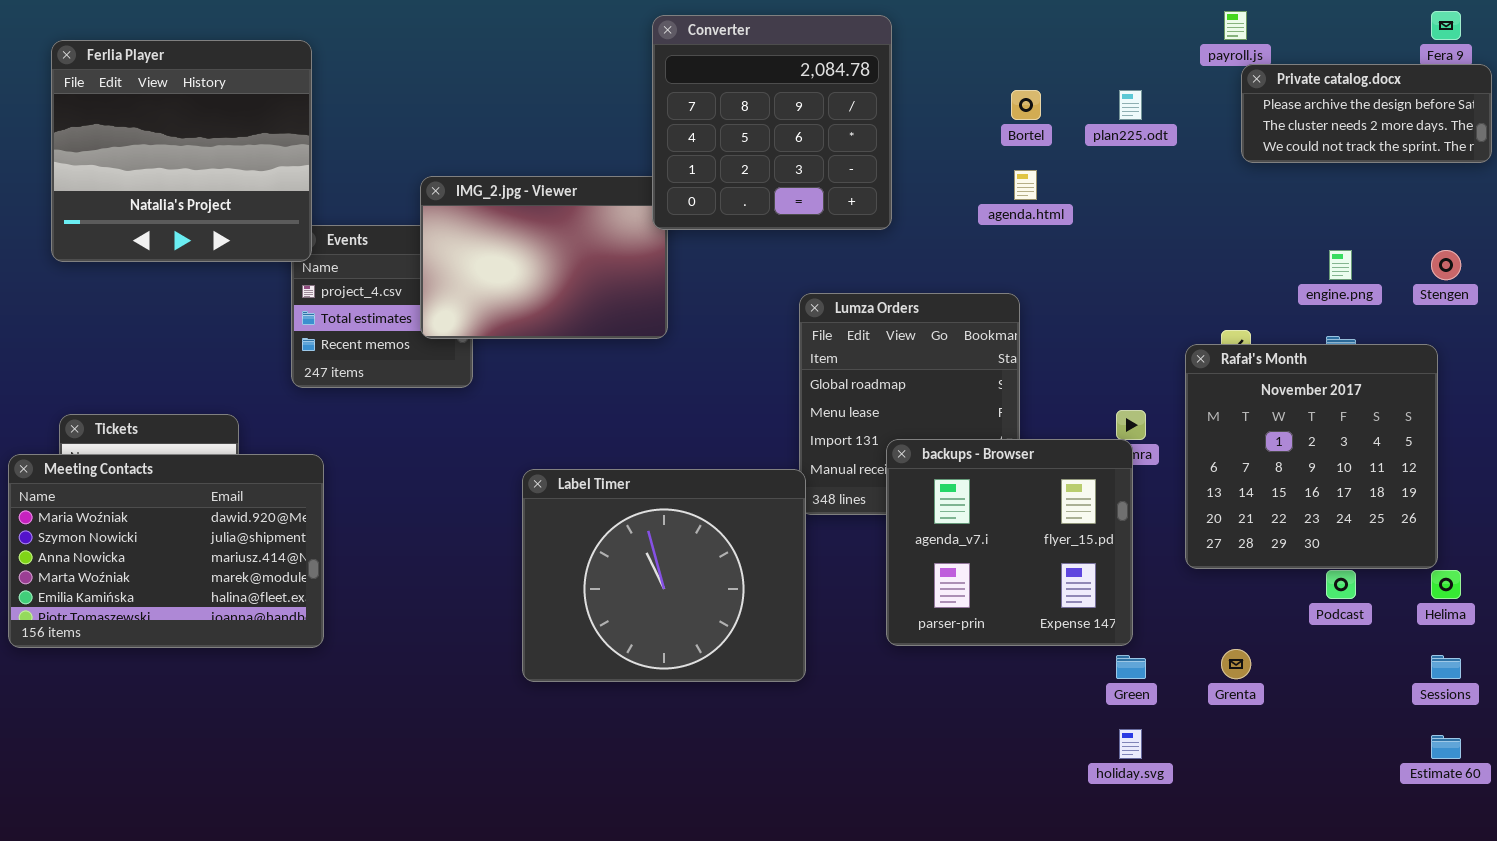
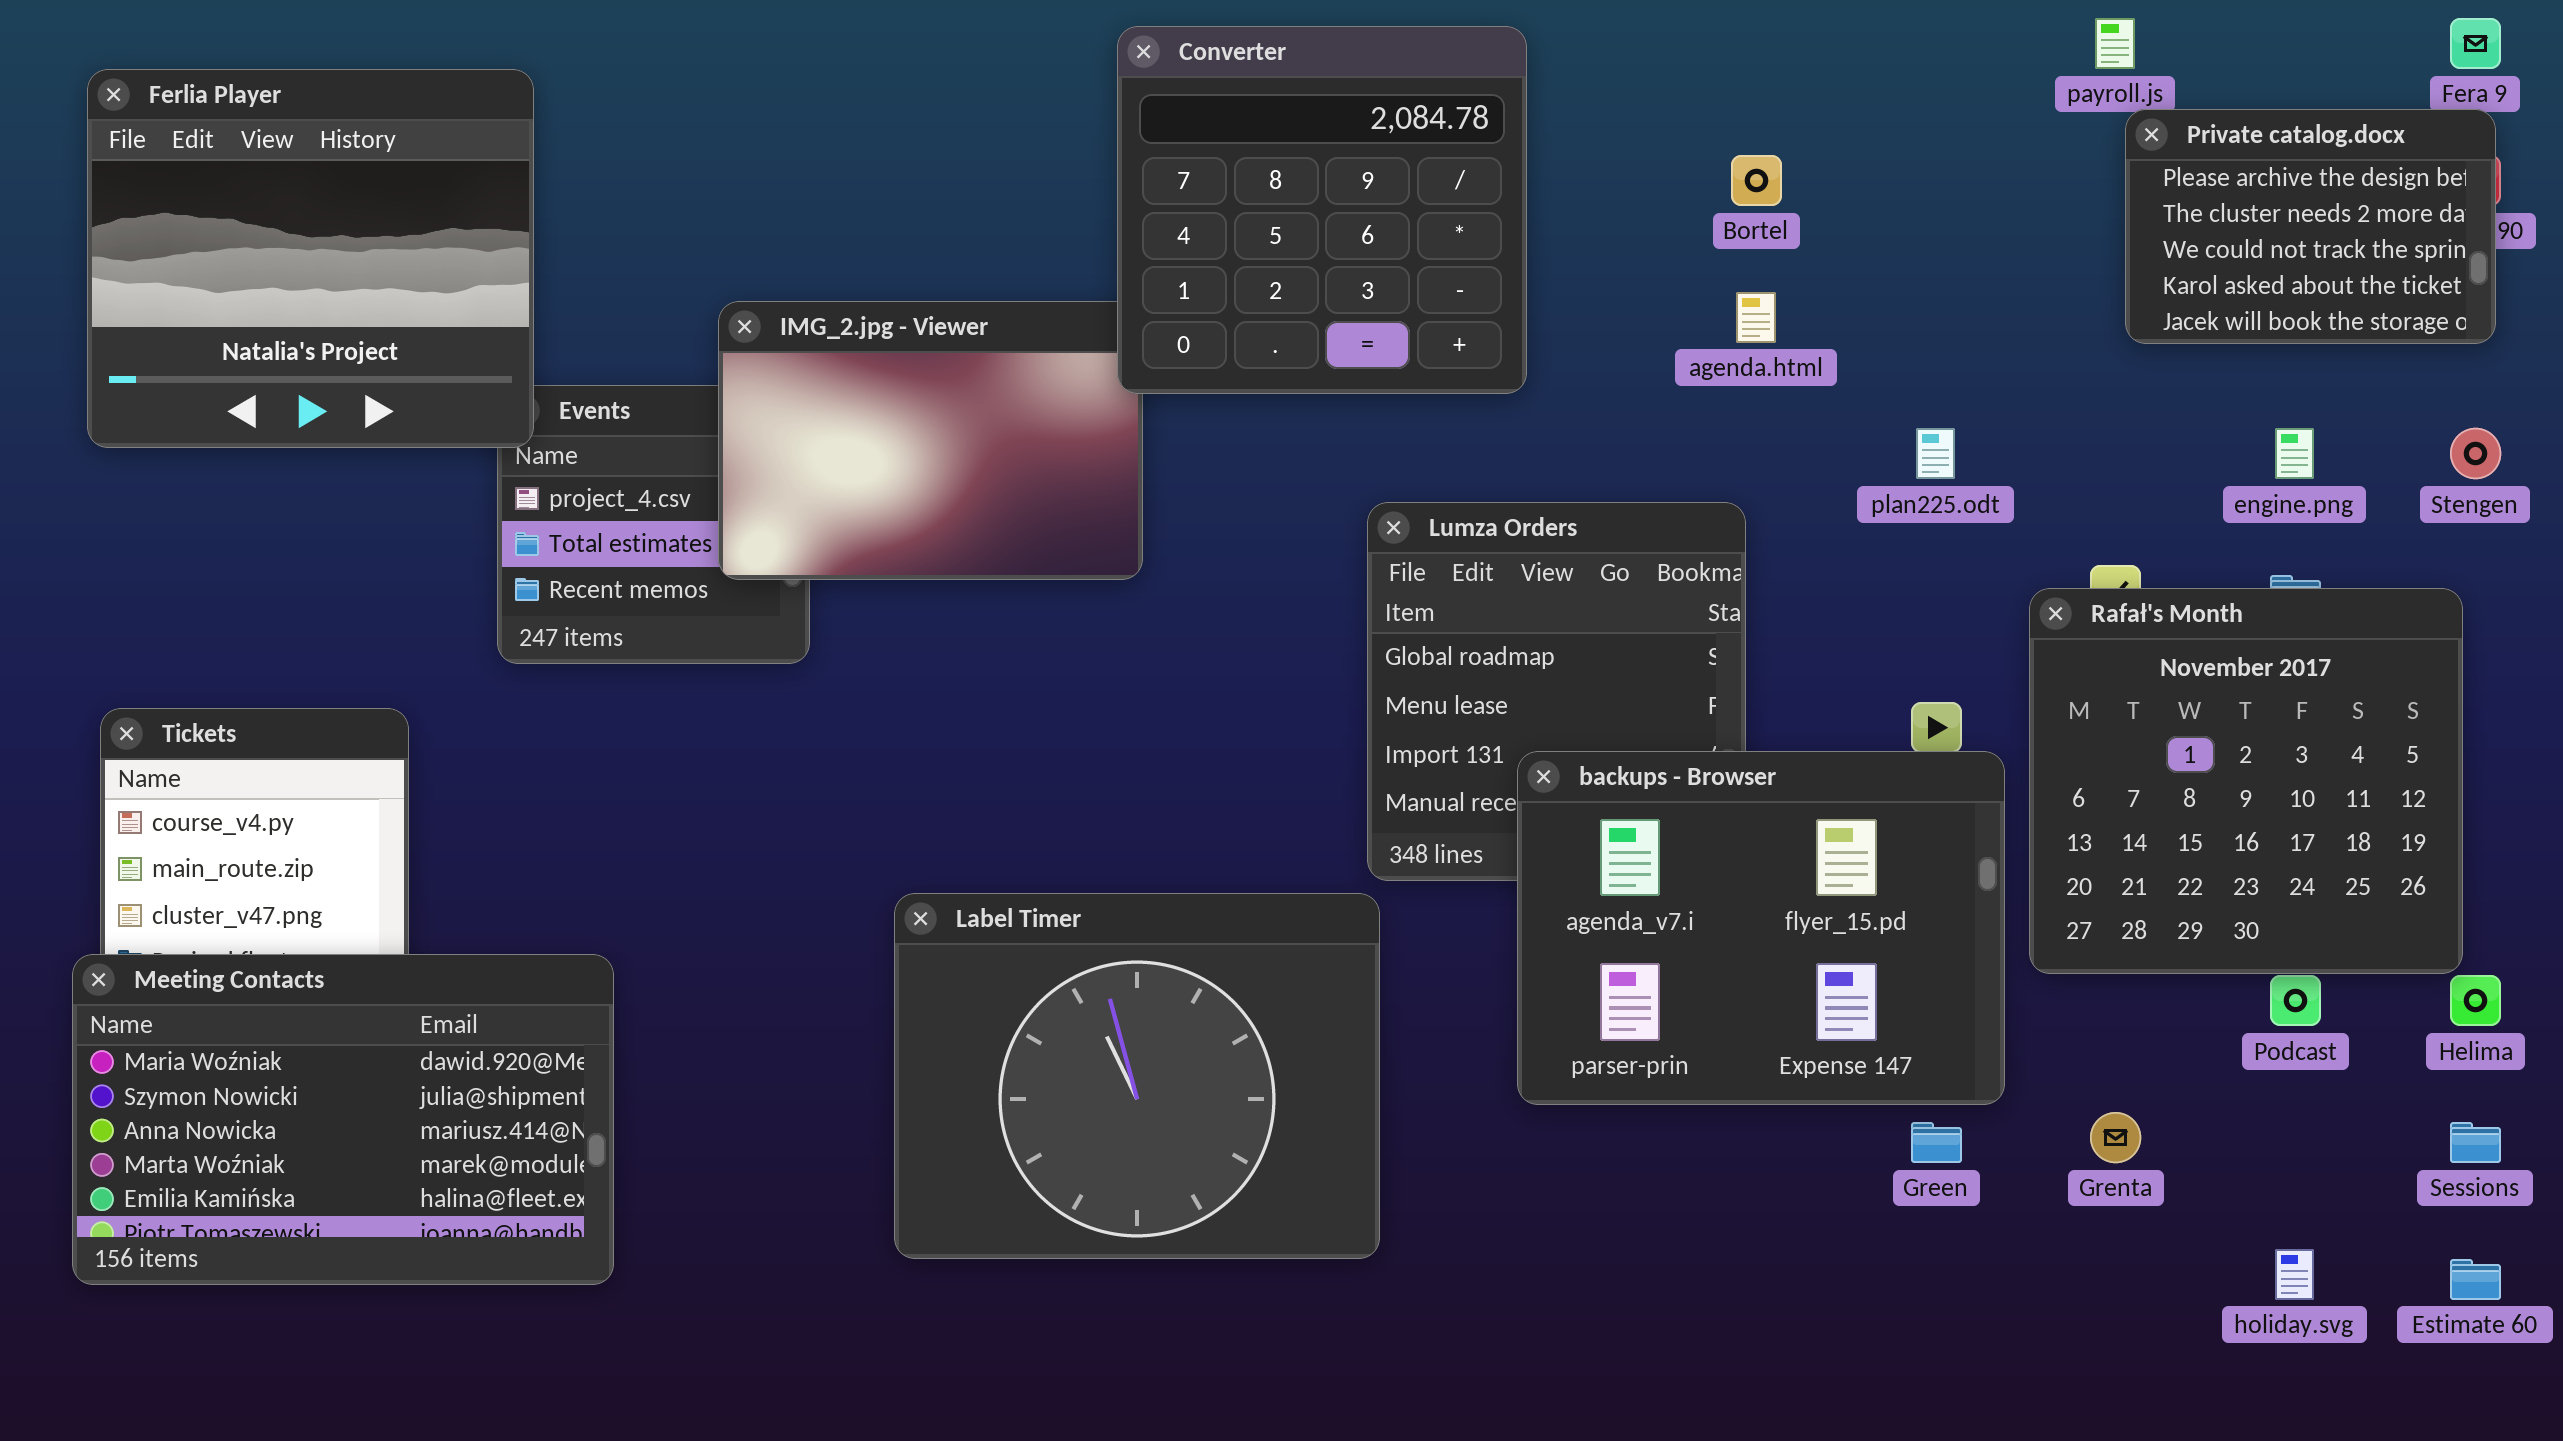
Private catalog.docx: [1241,64,1492,163] -> [2125,109,2496,344], resized
plan225.odt: [1119,90,1142,120] -> [1916,428,1955,479], moved
backups - Browser: [886,439,1133,646] -> [1517,751,2005,1105], resized
Meeting Contacts: [8,454,324,648] -> [72,954,614,1285], moved
Label Timer: [522,469,806,682] -> [894,893,1380,1259], moved
holiday.svg: [1119,729,1142,759] -> [2275,1249,2314,1300], moved

